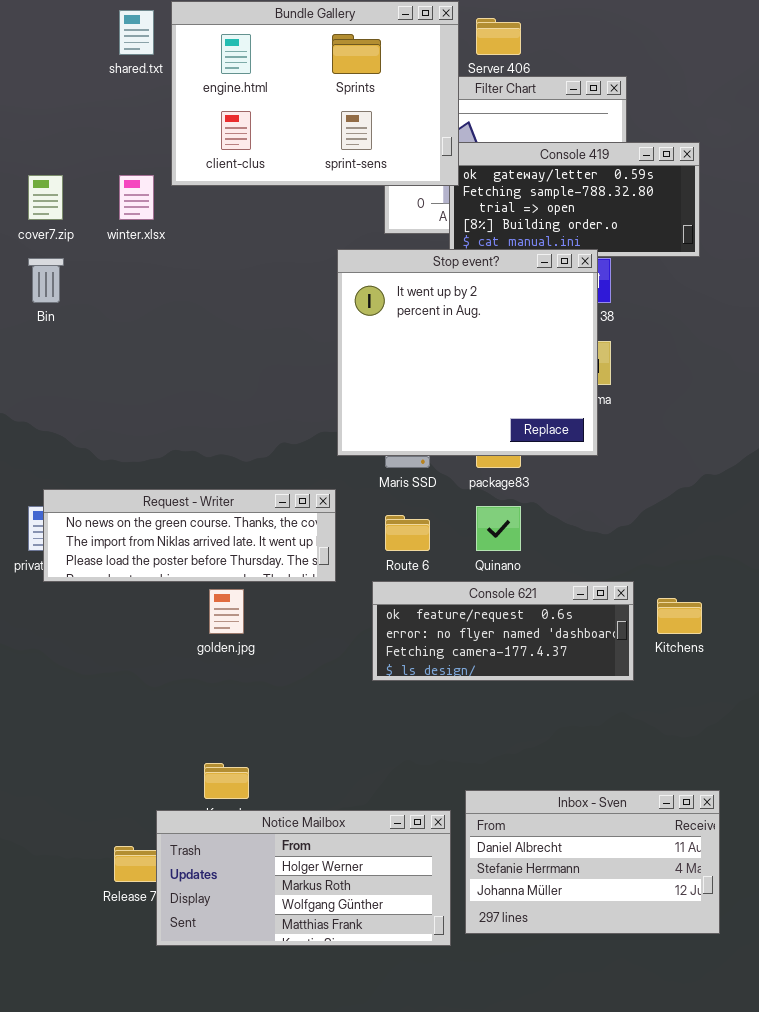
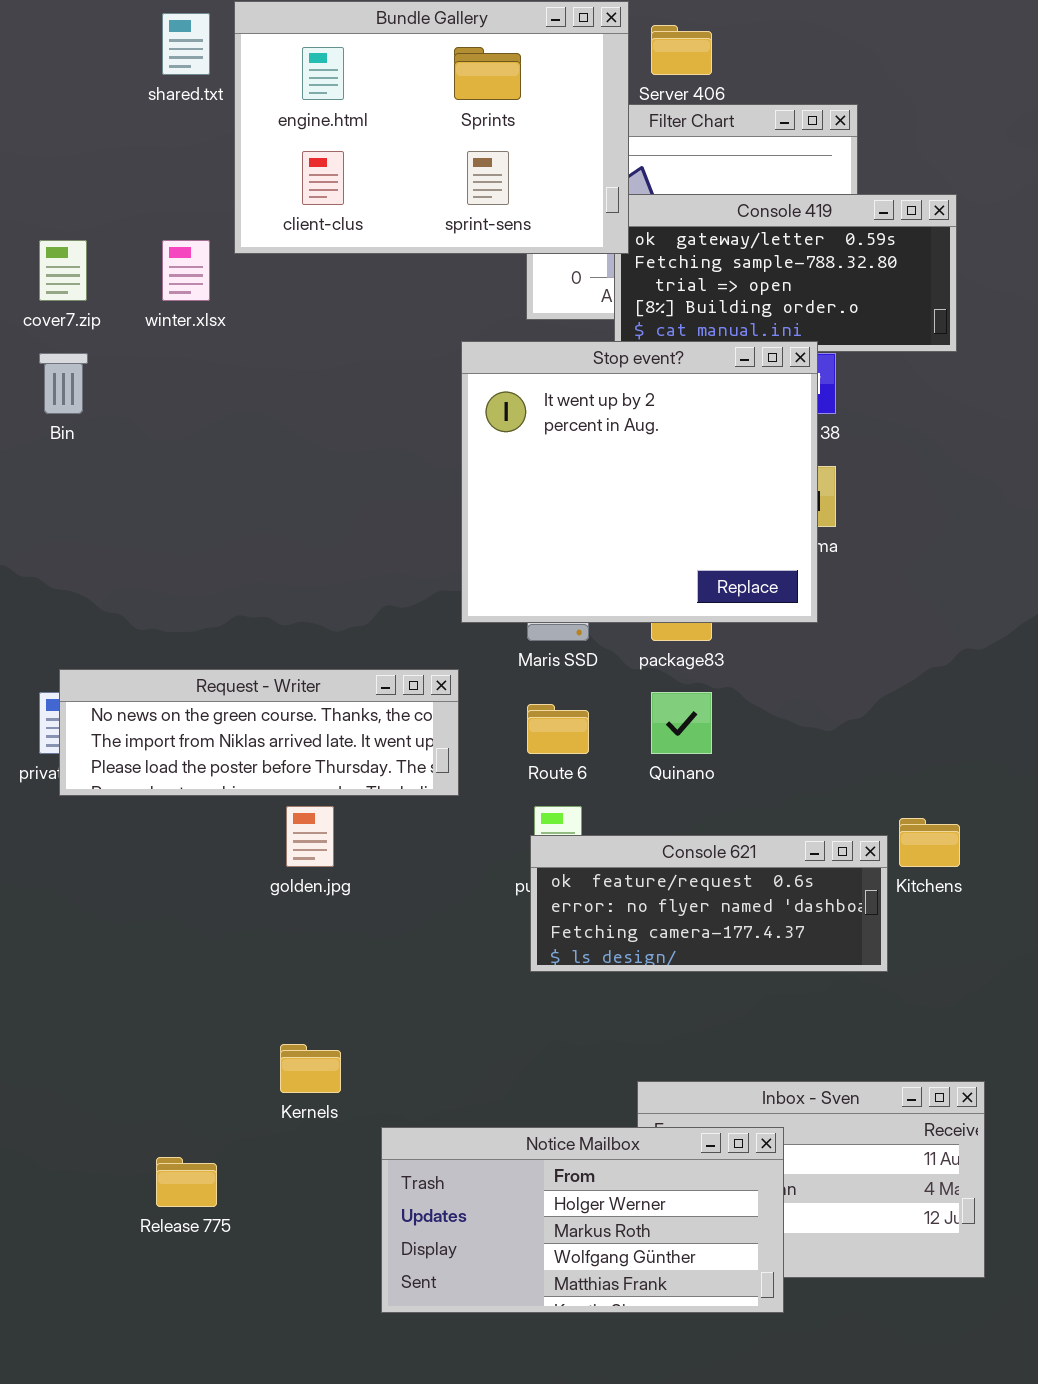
Console 621: [372,581,634,681] -> [530,835,888,972], moved
Notice Mailbox: [156,810,451,946] -> [381,1127,784,1313], moved

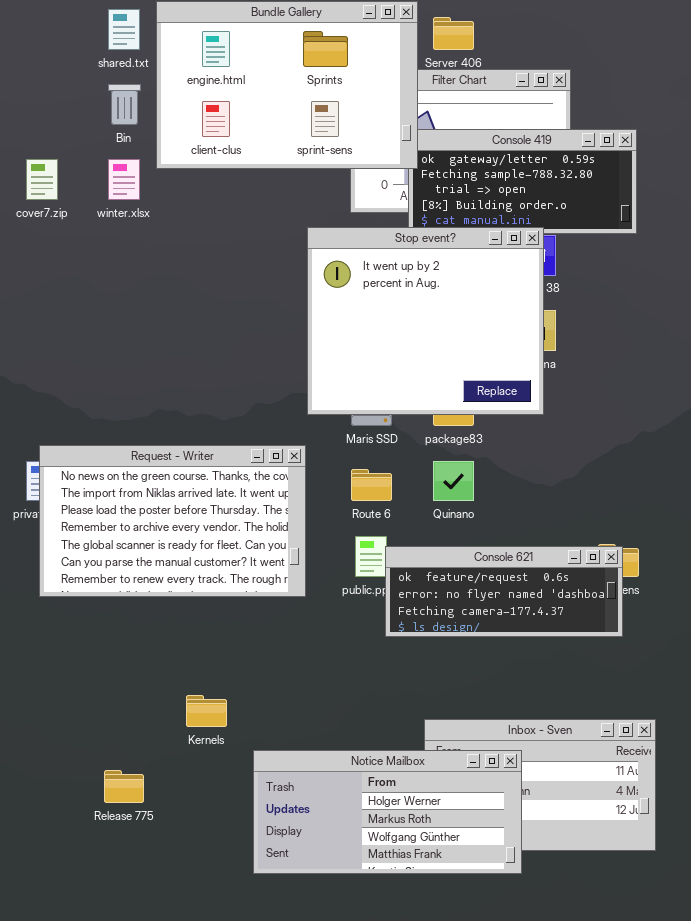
Bin: [39,353,88,414] -> [108,84,141,125], moved
Request - Writer: [59,669,459,796] -> [39,445,306,597], resized
Console 621: [530,835,888,972] -> [385,546,623,637], moved

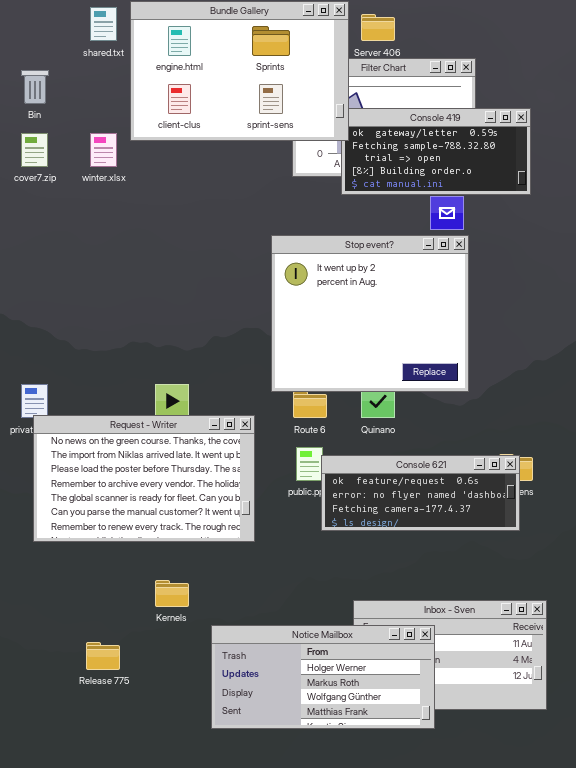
Bin: [108,84,141,125] -> [21,70,49,104], moved
Stop event?: [307,227,544,415] -> [271,235,469,392], moved
Request - Writer: [39,445,306,597] -> [33,415,255,542], moved

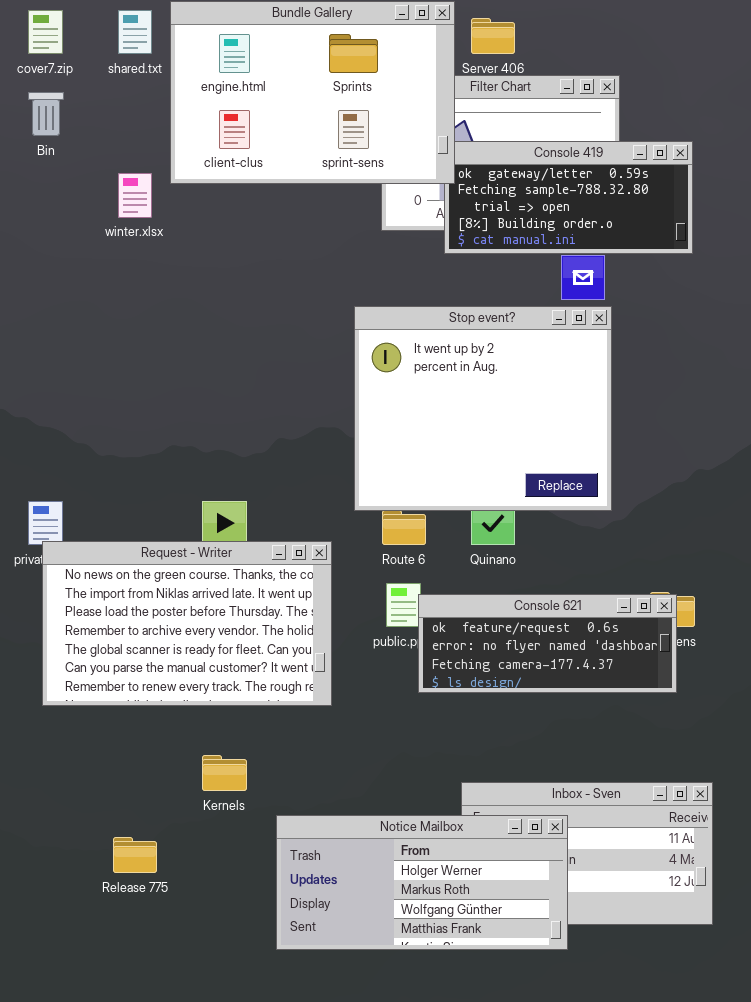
cover7.zip: [21,133,48,167] -> [28,10,63,54], moved

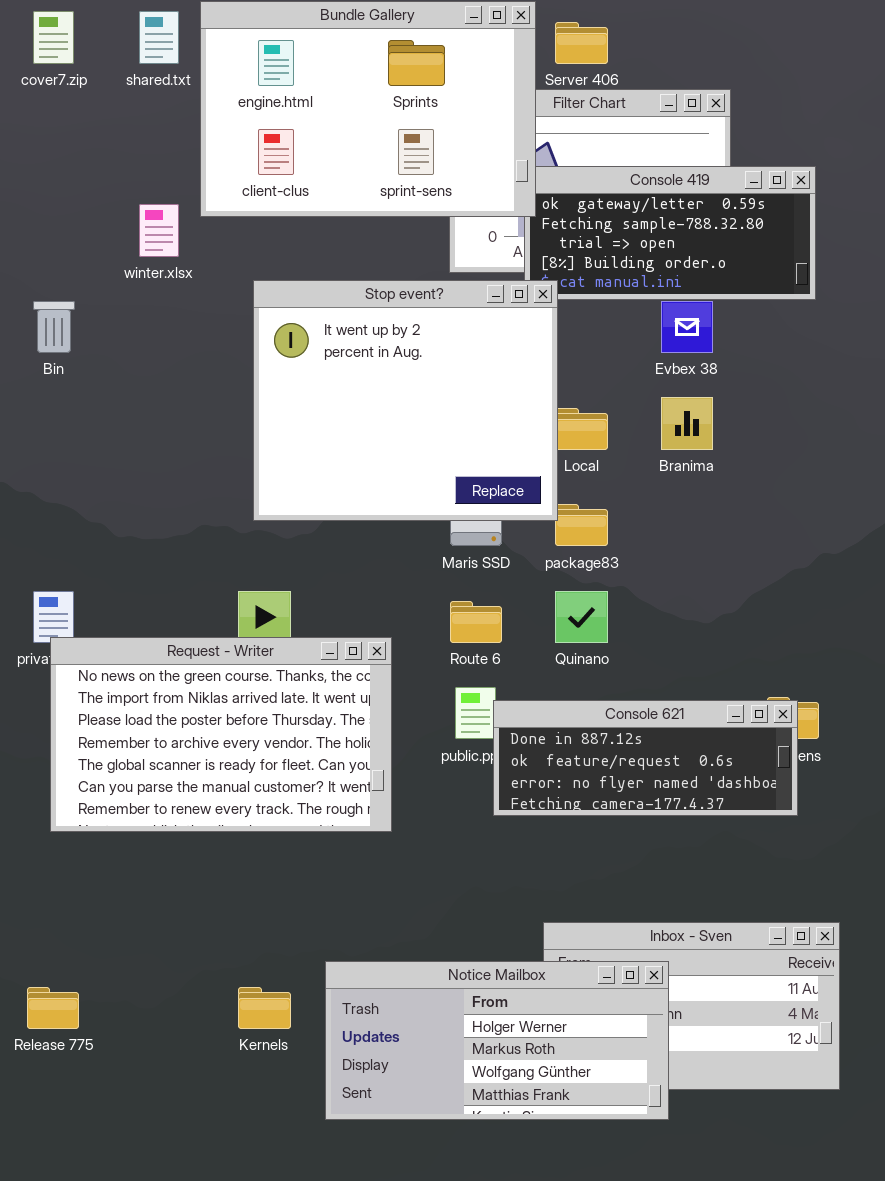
Bin: [28,92,64,136] -> [33,301,75,353], moved
Stop event?: [354,306,612,511] -> [253,280,558,521], moved
Console 621: [418,594,677,693] -> [493,700,798,816], scrolled up 1 row
Kernels: [202,755,247,791] -> [238,987,291,1029], moved
Release 775: [113,837,157,873] -> [27,987,79,1029], moved

